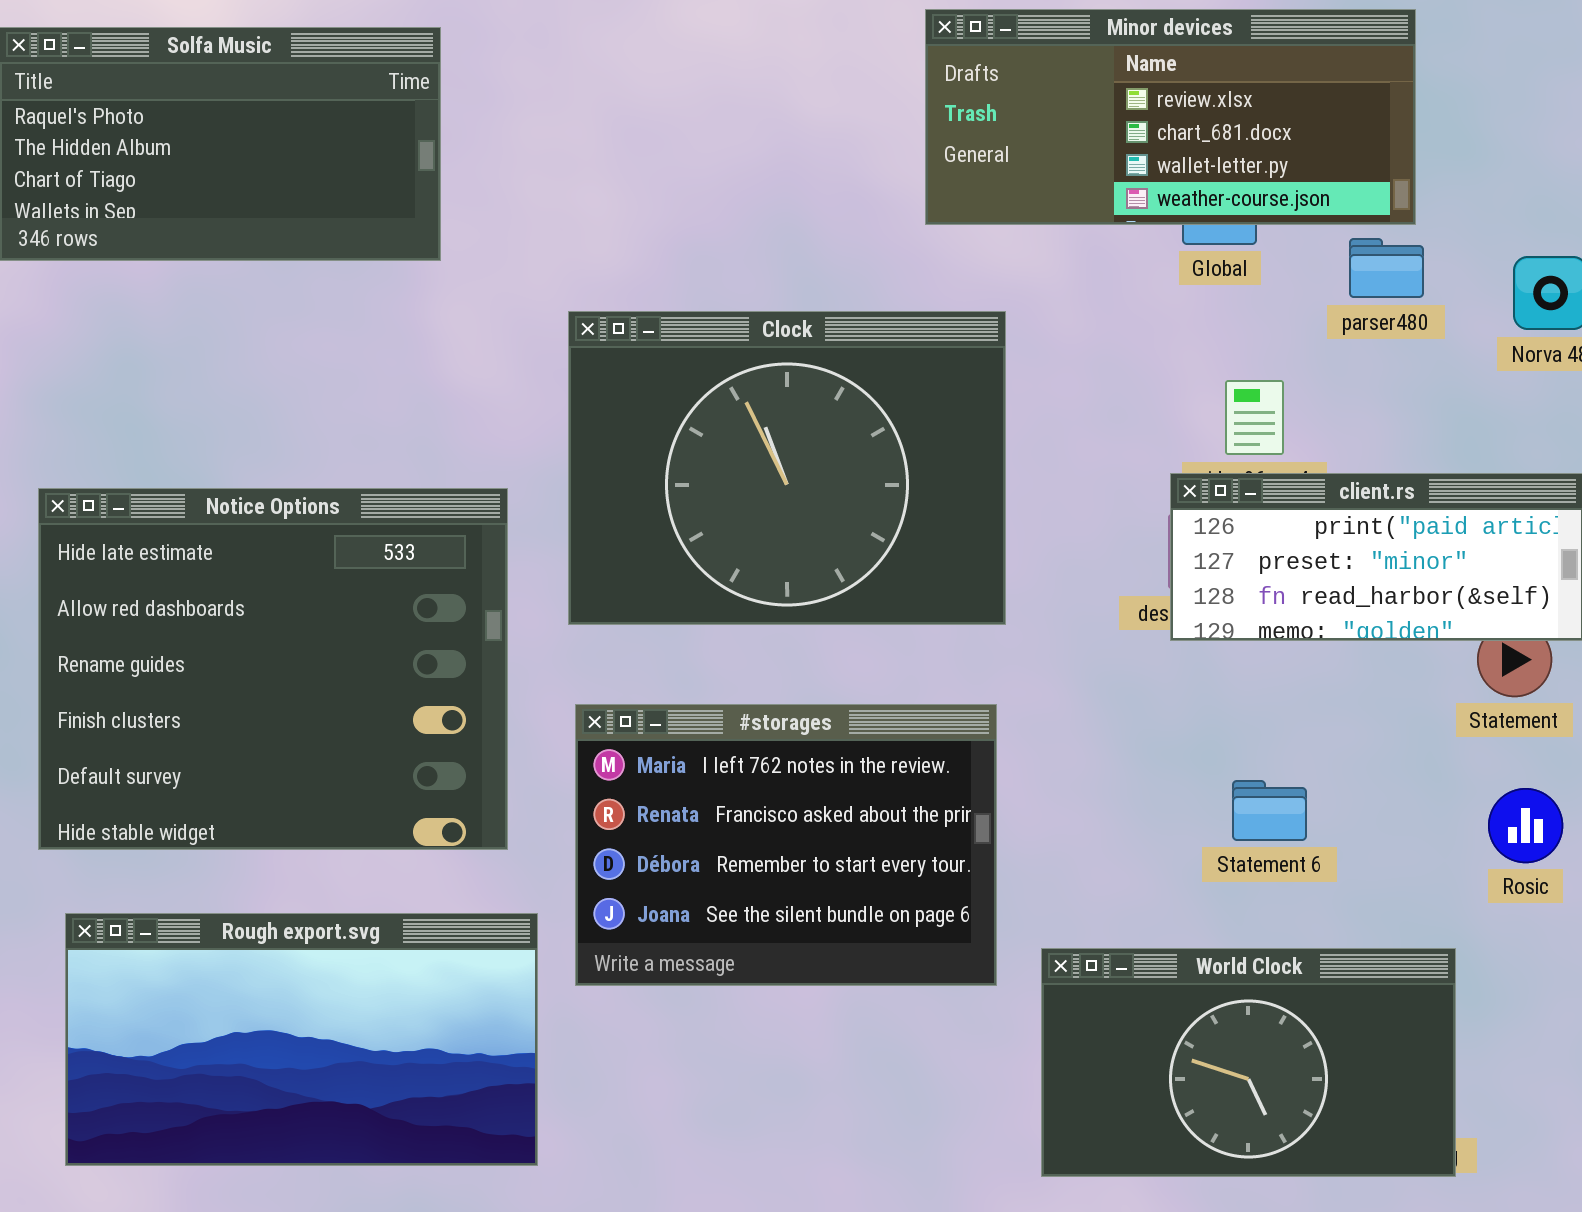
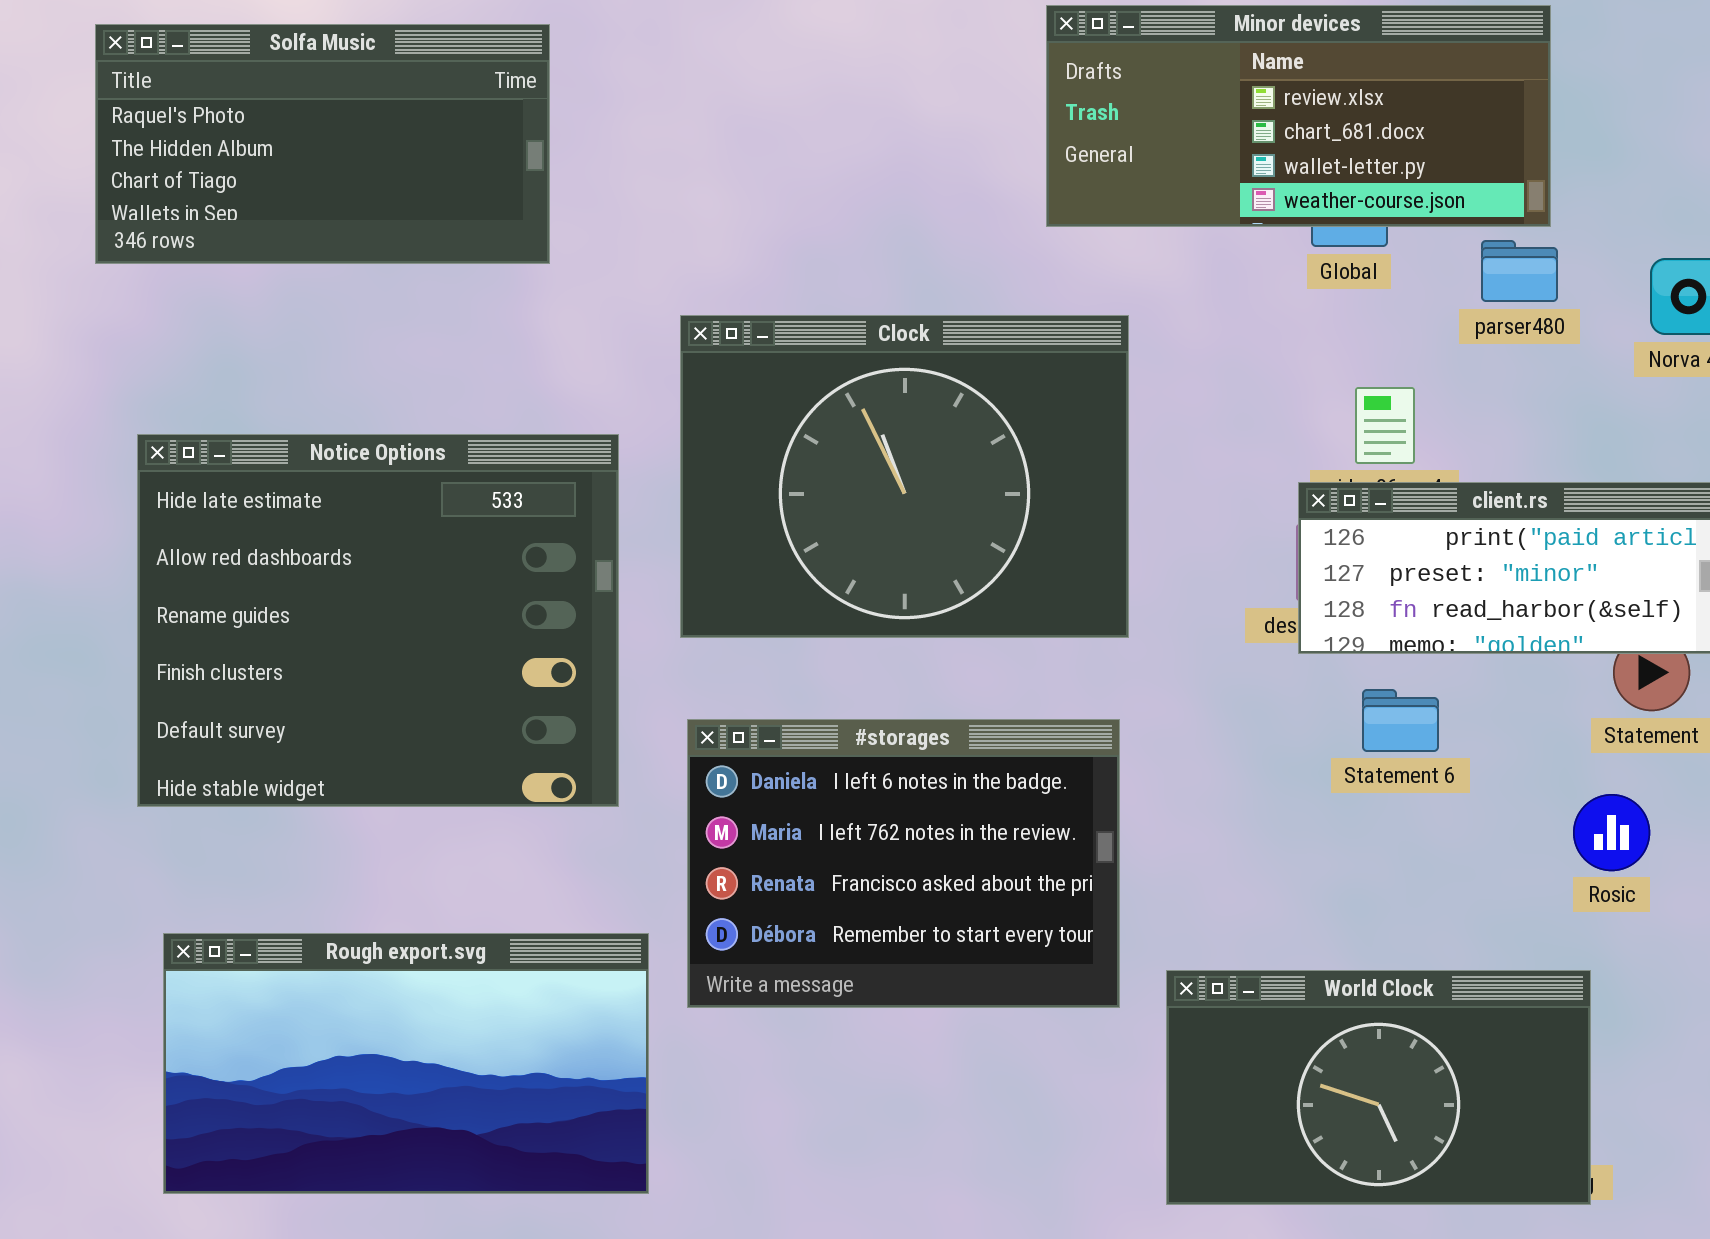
Notice Options: [38,488,508,850] -> [137,434,619,807], moved
#storages: [575,704,997,986] -> [687,719,1120,1008], scrolled up 1 row
Statement 6: [1232,780,1307,841] -> [1362,689,1439,752], moved
Rosic: [1488,788,1563,863] -> [1573,794,1650,871], moved

